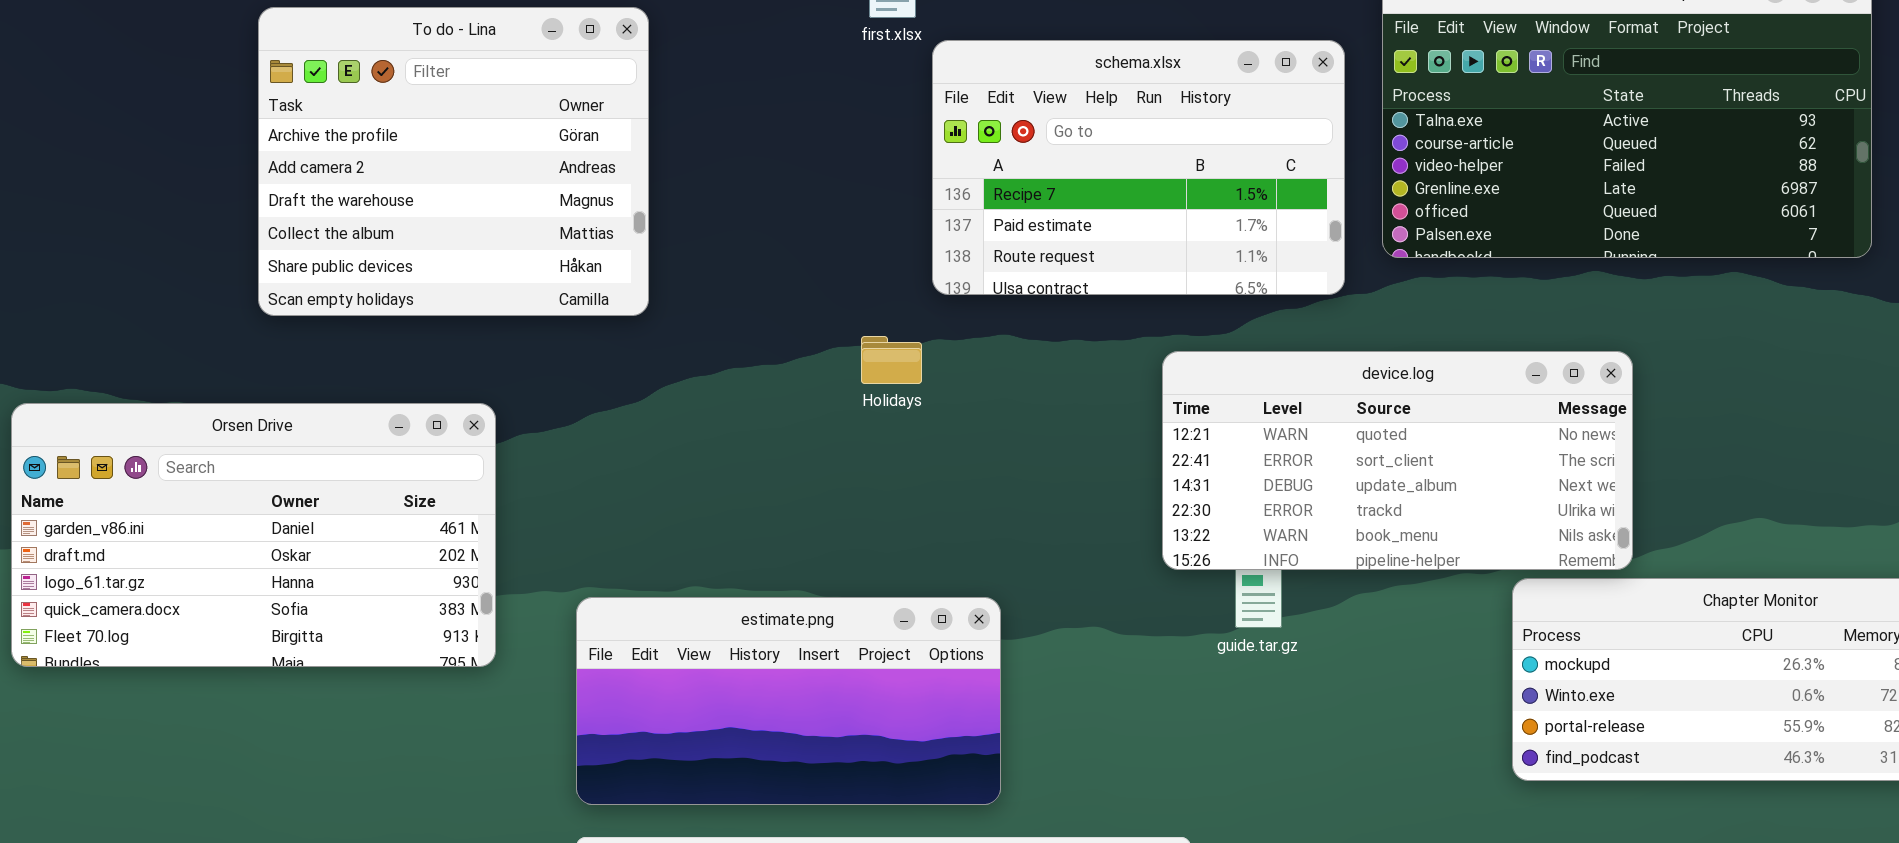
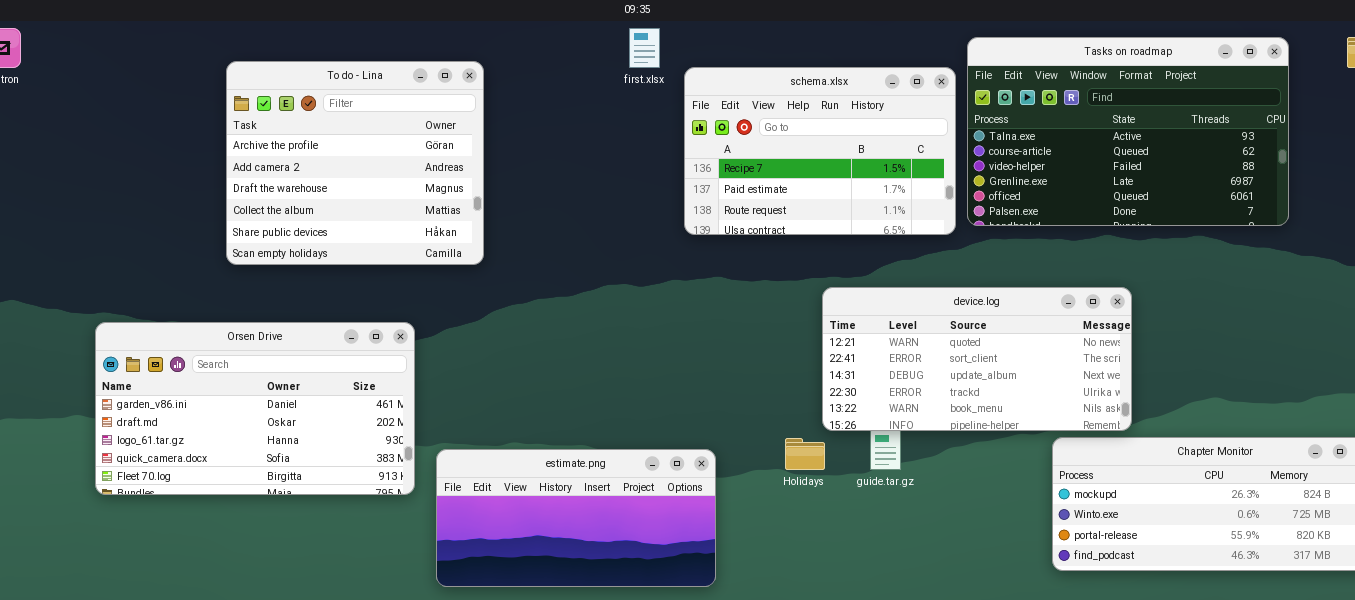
schema.xlsx: [932,40,1345,295] -> [684,67,956,235], moved
Holidays: [861,336,922,384] -> [785,438,825,470], moved
Orsen Drive: [11,403,496,667] -> [95,322,415,495], moved

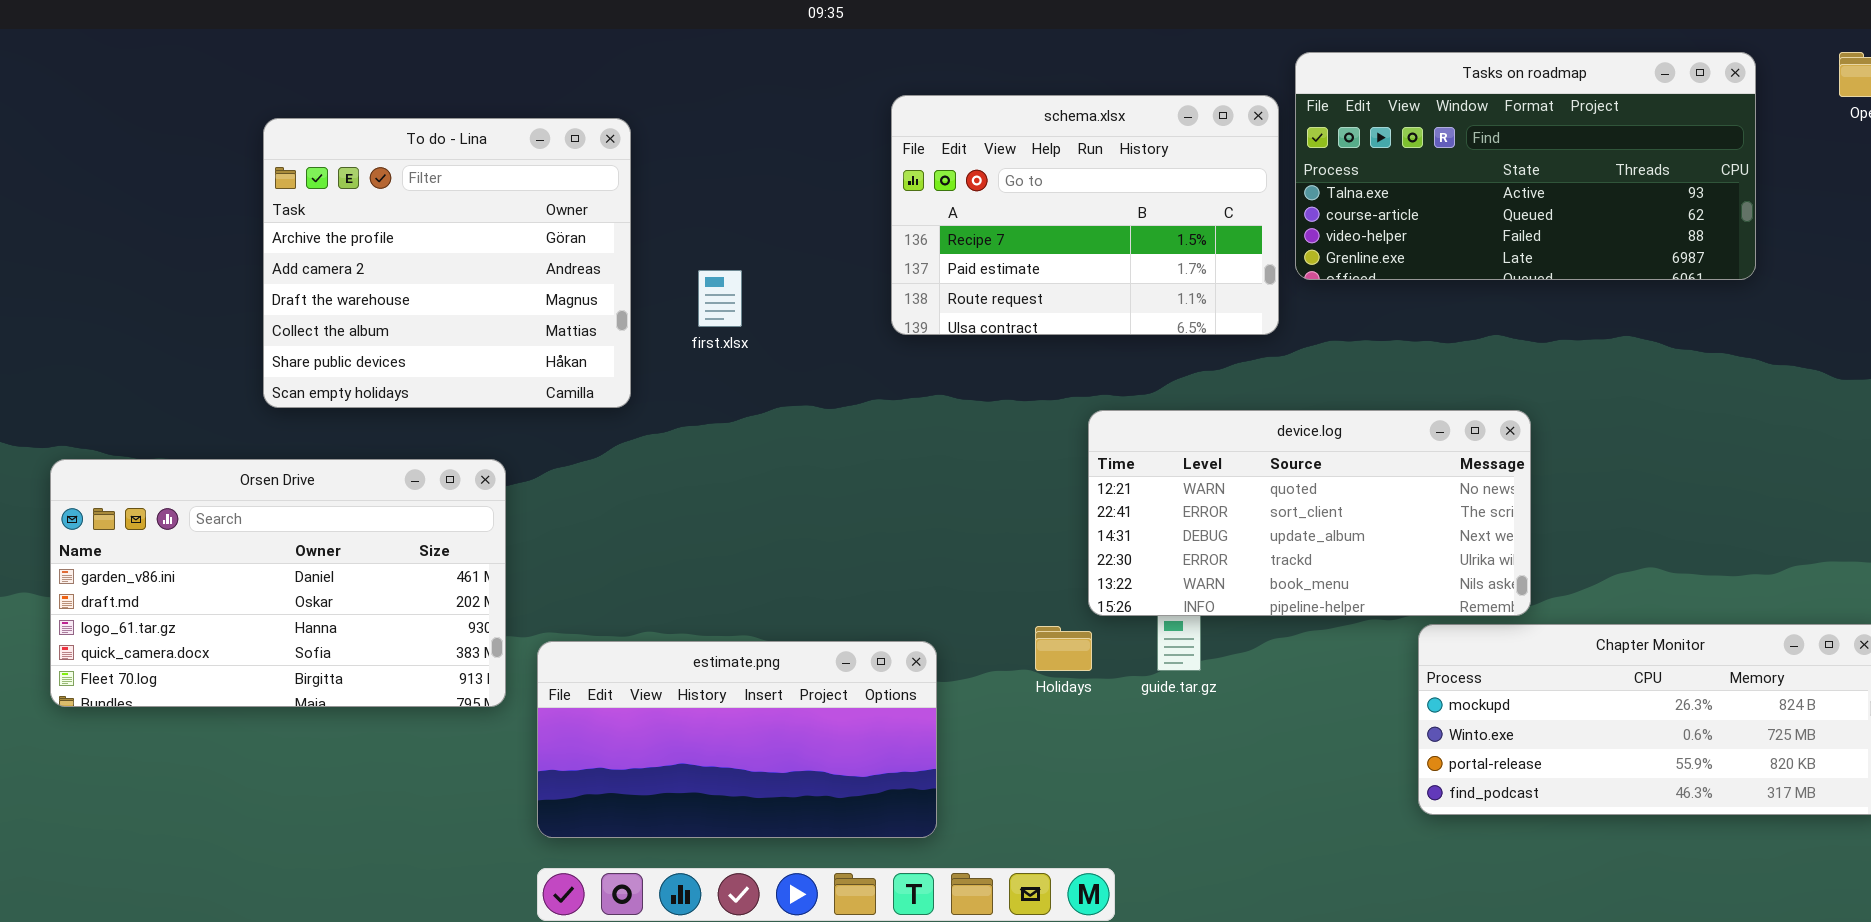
first.xlsx: [629,28,660,68] -> [698,270,742,327], moved
Tasks on roadmap: [967,37,1289,226] -> [1295,52,1756,280], resized
To do - Lina: [226,61,484,265] -> [263,118,631,408], moved

